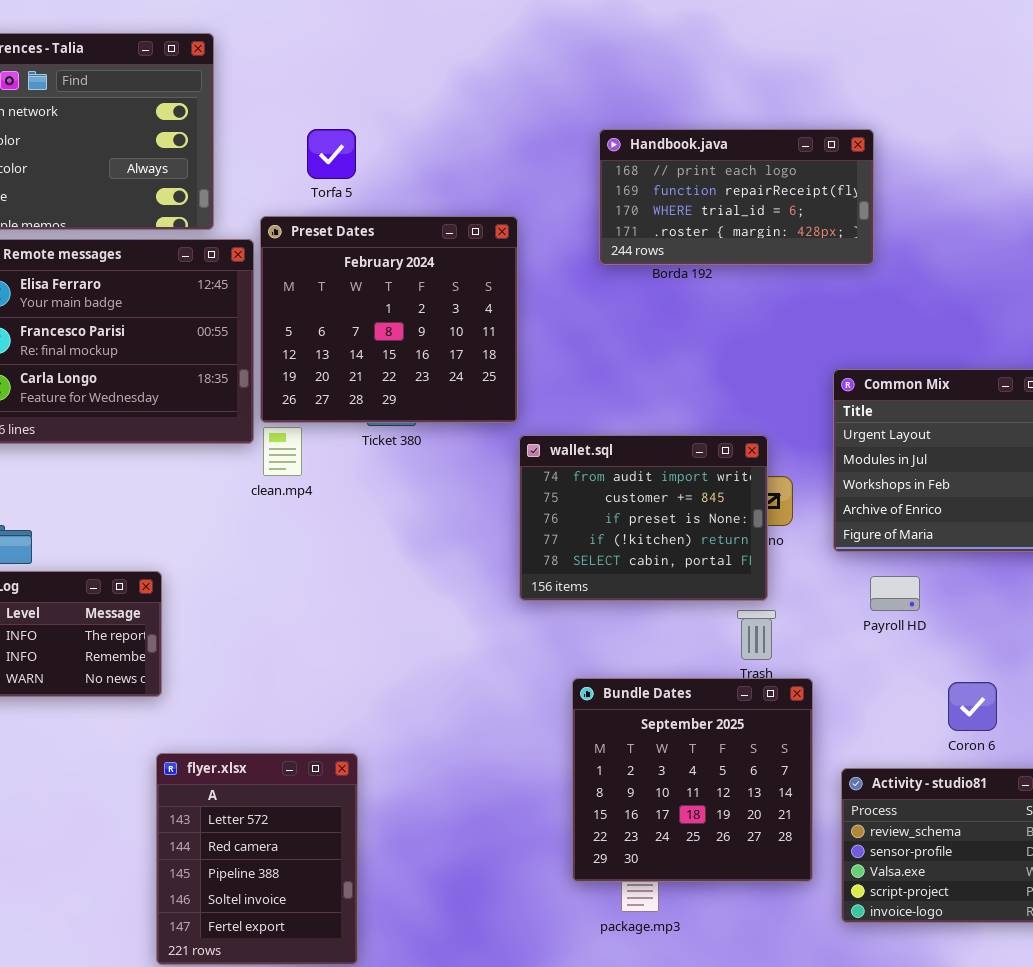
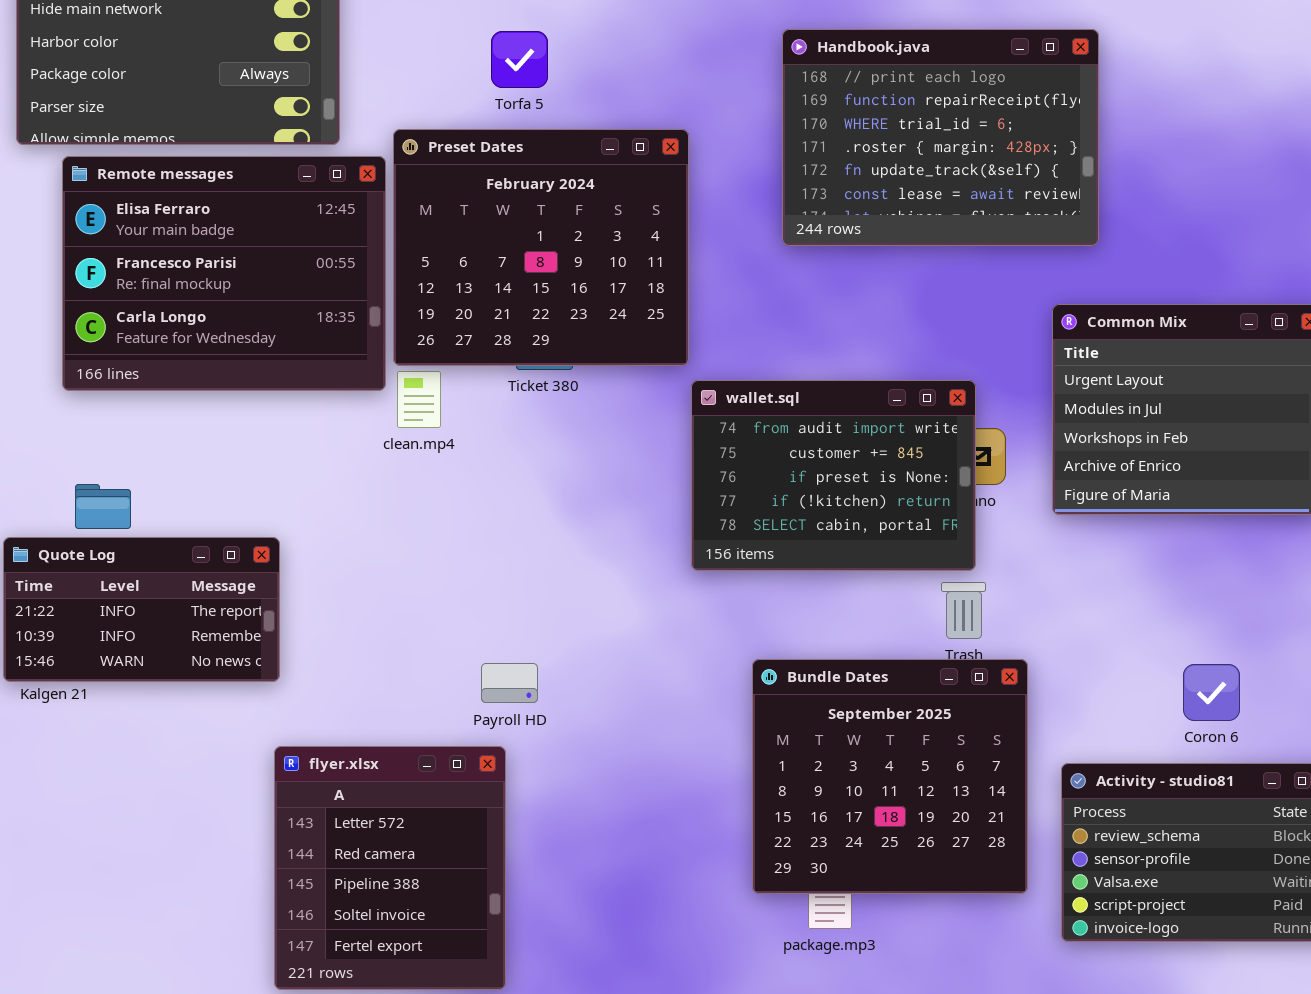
Torfa 5: [307,129,356,179] -> [491,31,548,88], moved
Handbook.java: [599,129,874,265] -> [782,29,1099,246], resized
Payroll HD: [870,576,920,611] -> [481,663,538,703], moved

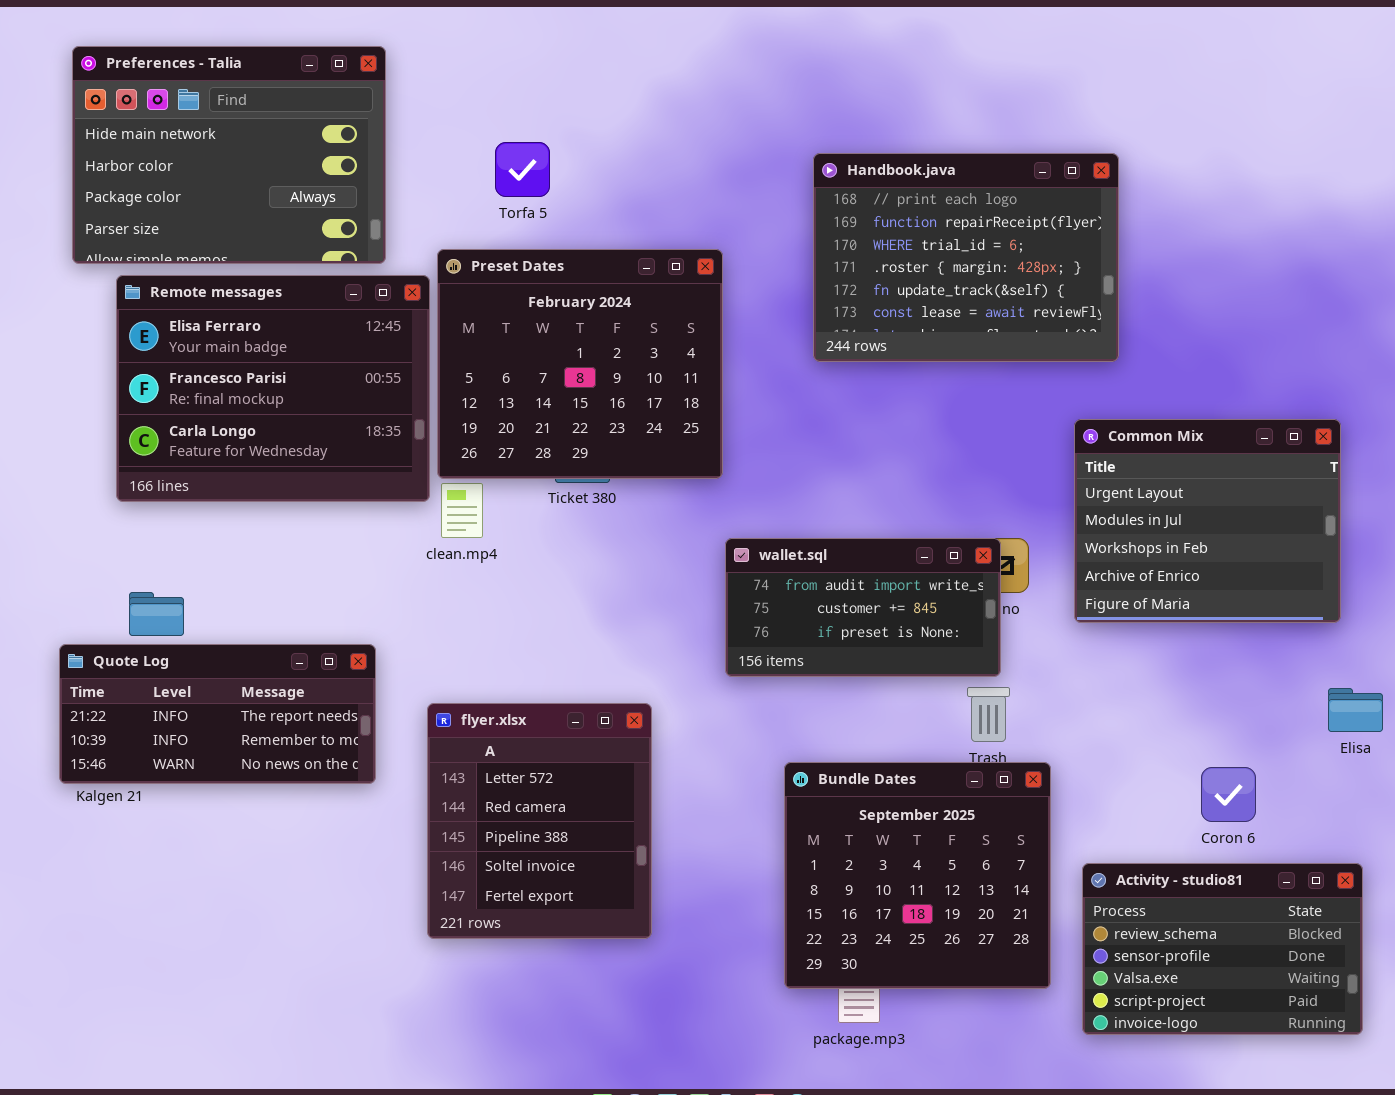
Torfa 5: [491,31,548,88] -> [495,142,550,197], moved
wallet.sql: [691,380,976,571] -> [725,538,1001,677], resized
Quote Log: [3,537,280,682] -> [59,644,376,784], resized
flyer.xlsx: [274,746,506,990] -> [427,703,652,939], moved

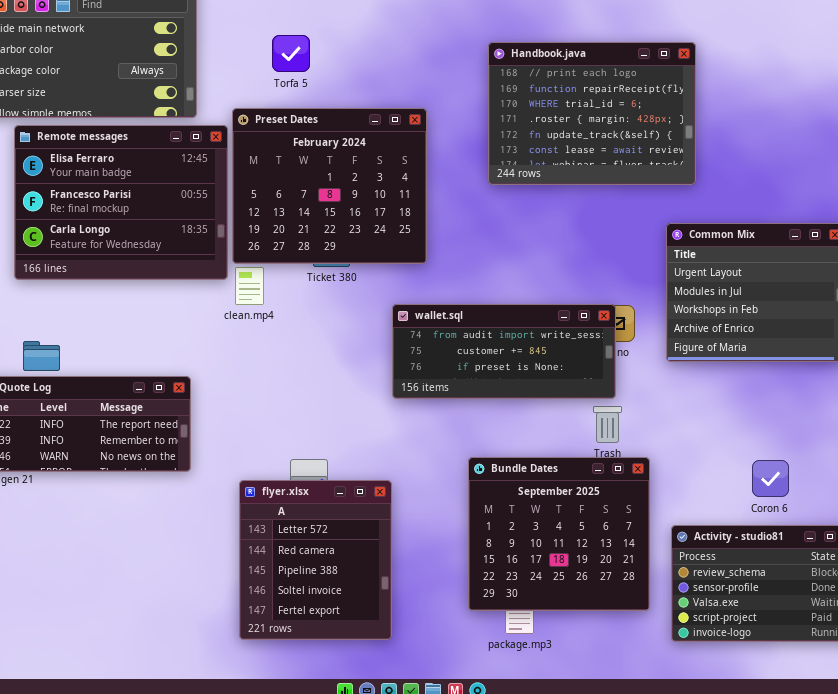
wallet.sql: [725,538,1001,677] -> [392,304,616,399], resized
flyer.xlsx: [427,703,652,939] -> [239,480,392,640], moved

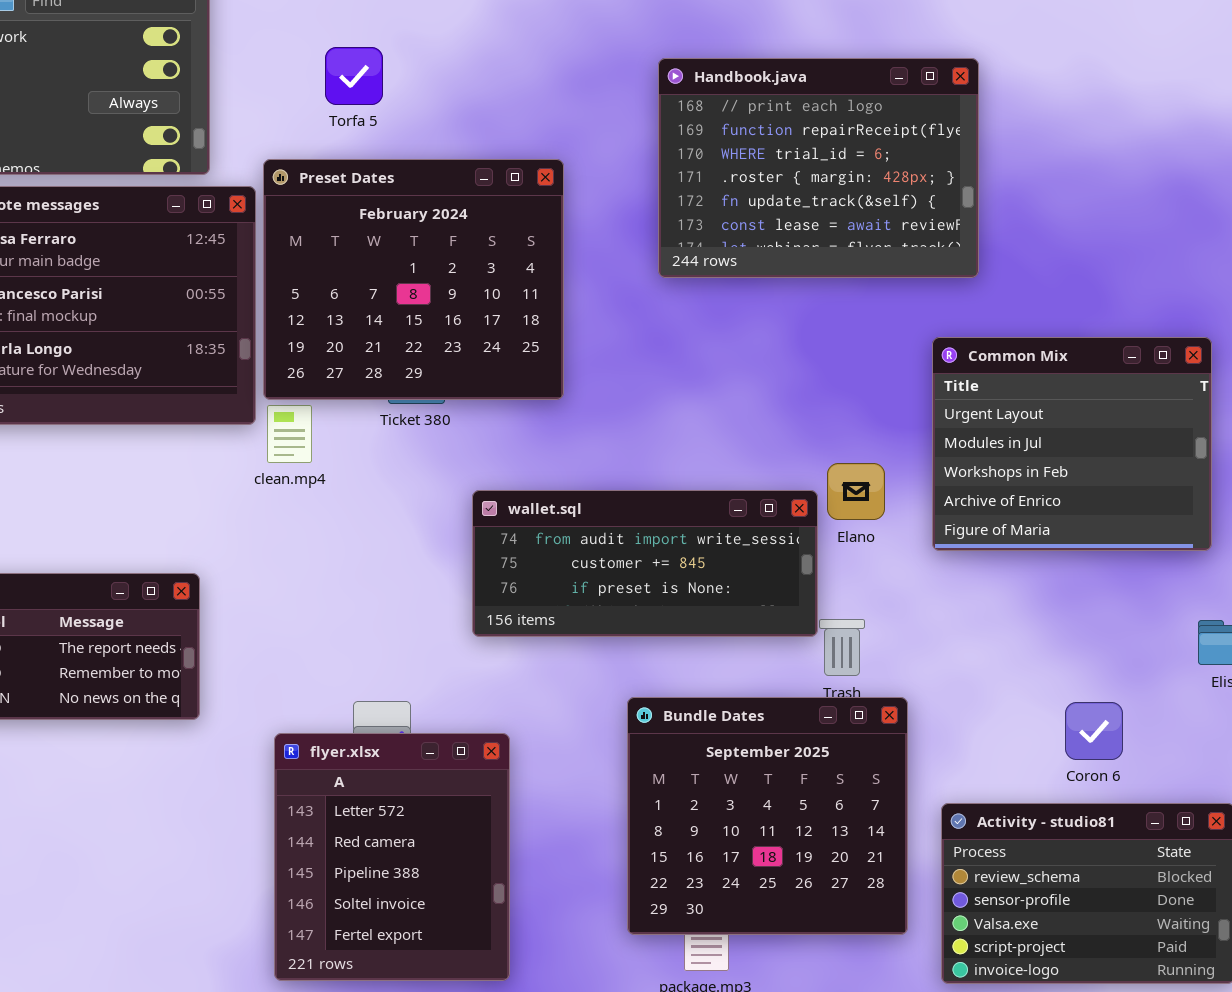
wallet.sql: [392,304,616,399] -> [472,490,818,637], moved

